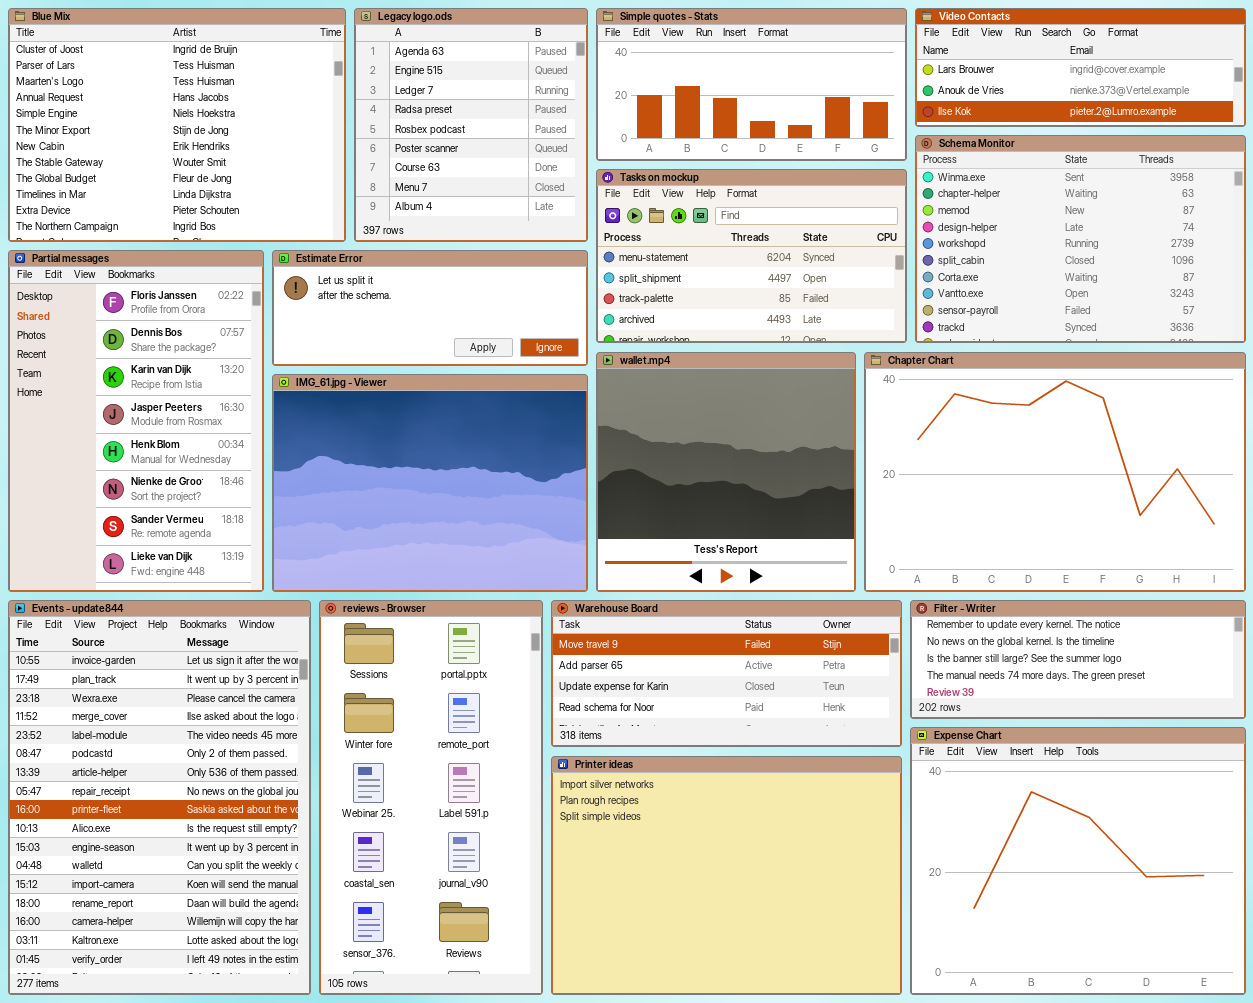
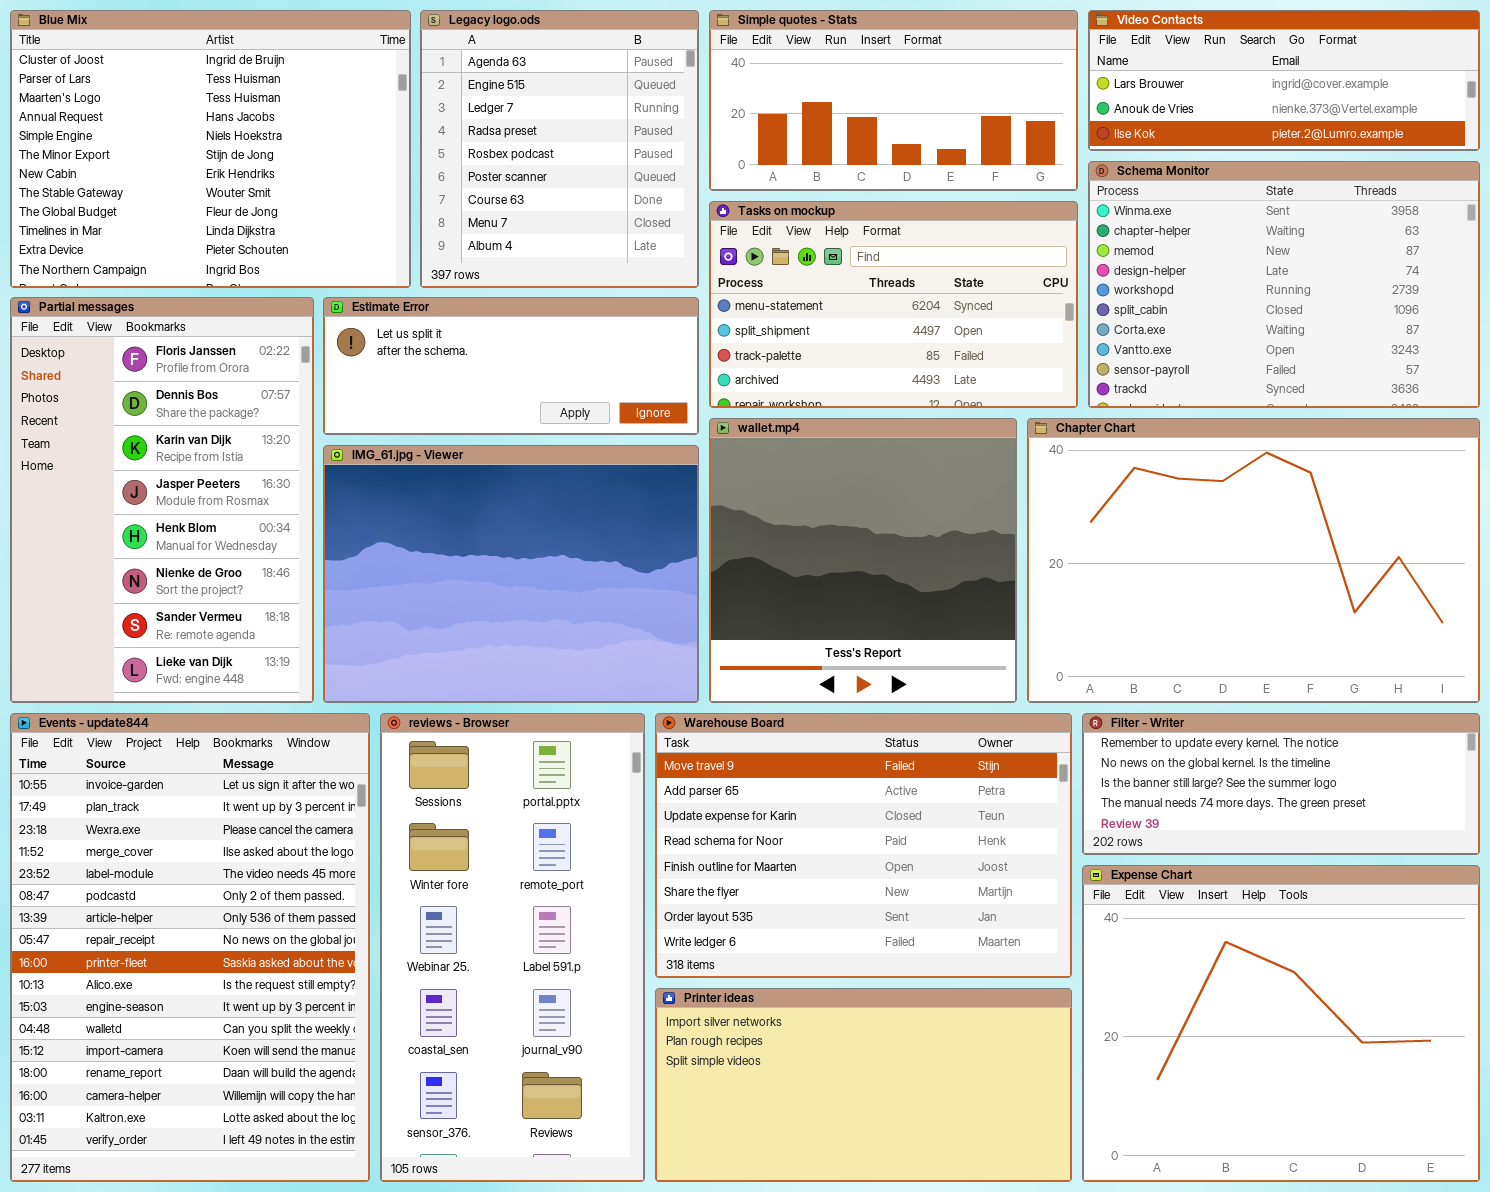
Warehouse Board: [551,600,902,747] -> [655,713,1072,978], resized
Printer ideas: [551,756,902,995] -> [655,988,1072,1182], resized

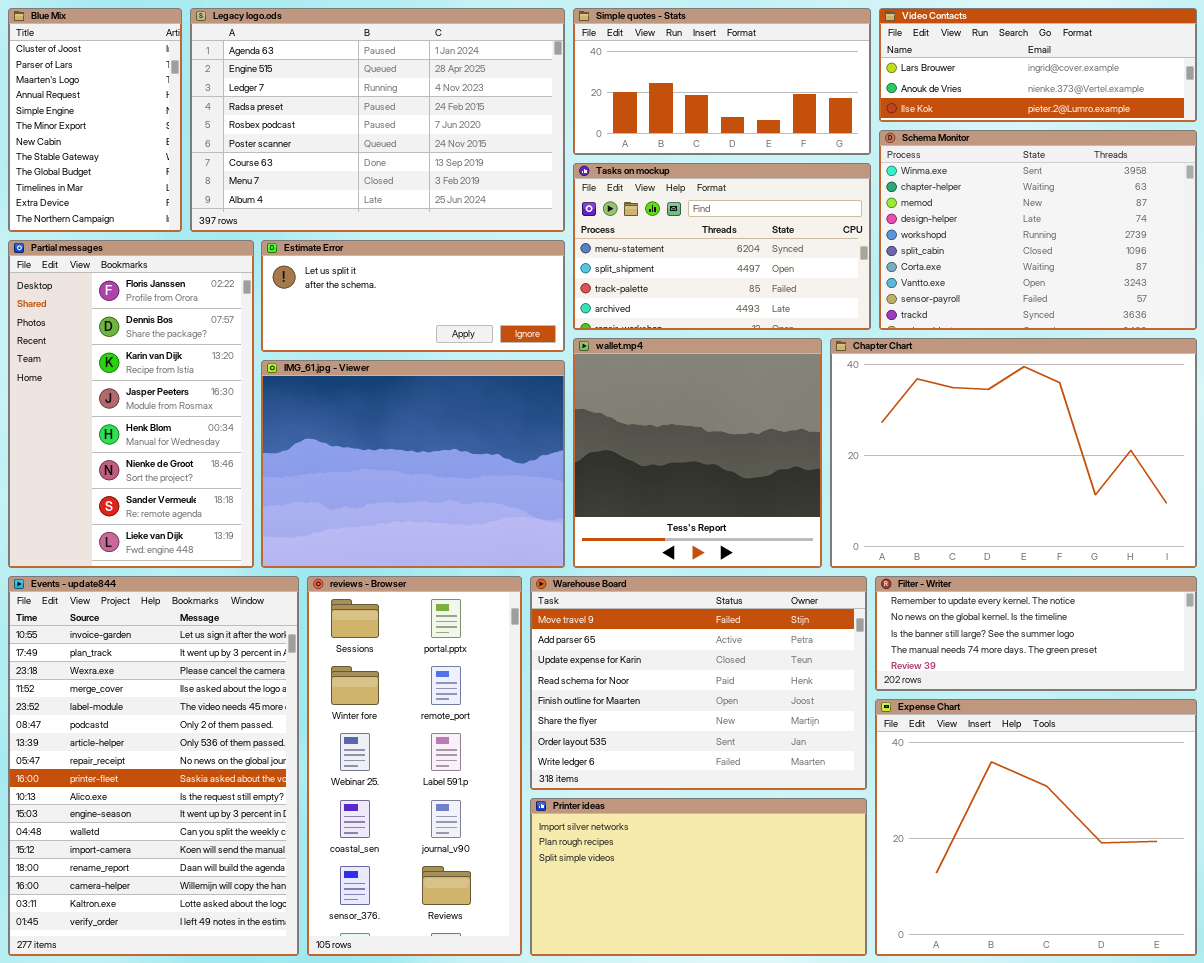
Blue Mix: [10,10,411,288] -> [8,8,182,232], resized
Legacy logo.ods: [420,10,699,288] -> [190,8,565,232], resized

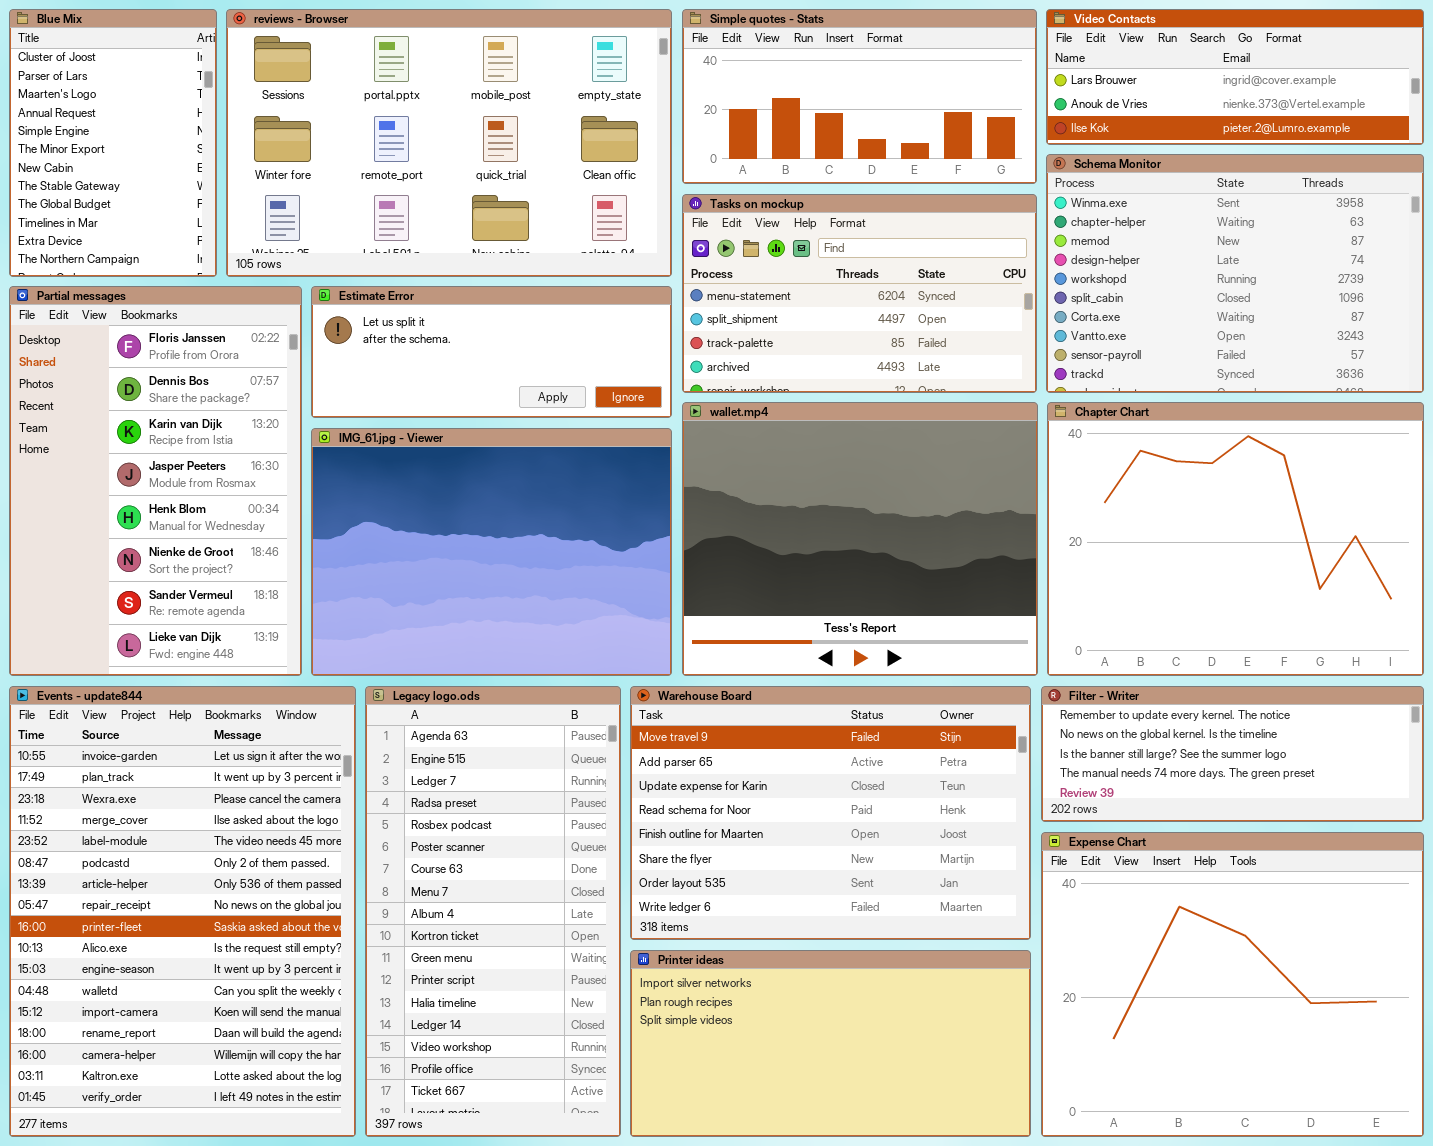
Legacy logo.ods: [190,8,565,232] -> [365,686,621,1137], moved, resized
wallet.mp4: [573,338,822,568] -> [682,402,1038,676], resized
Chapter Chart: [830,338,1197,568] -> [1047,402,1424,676], resized
reviews - Browser: [307,576,522,956] -> [226,9,672,277], moved, resized

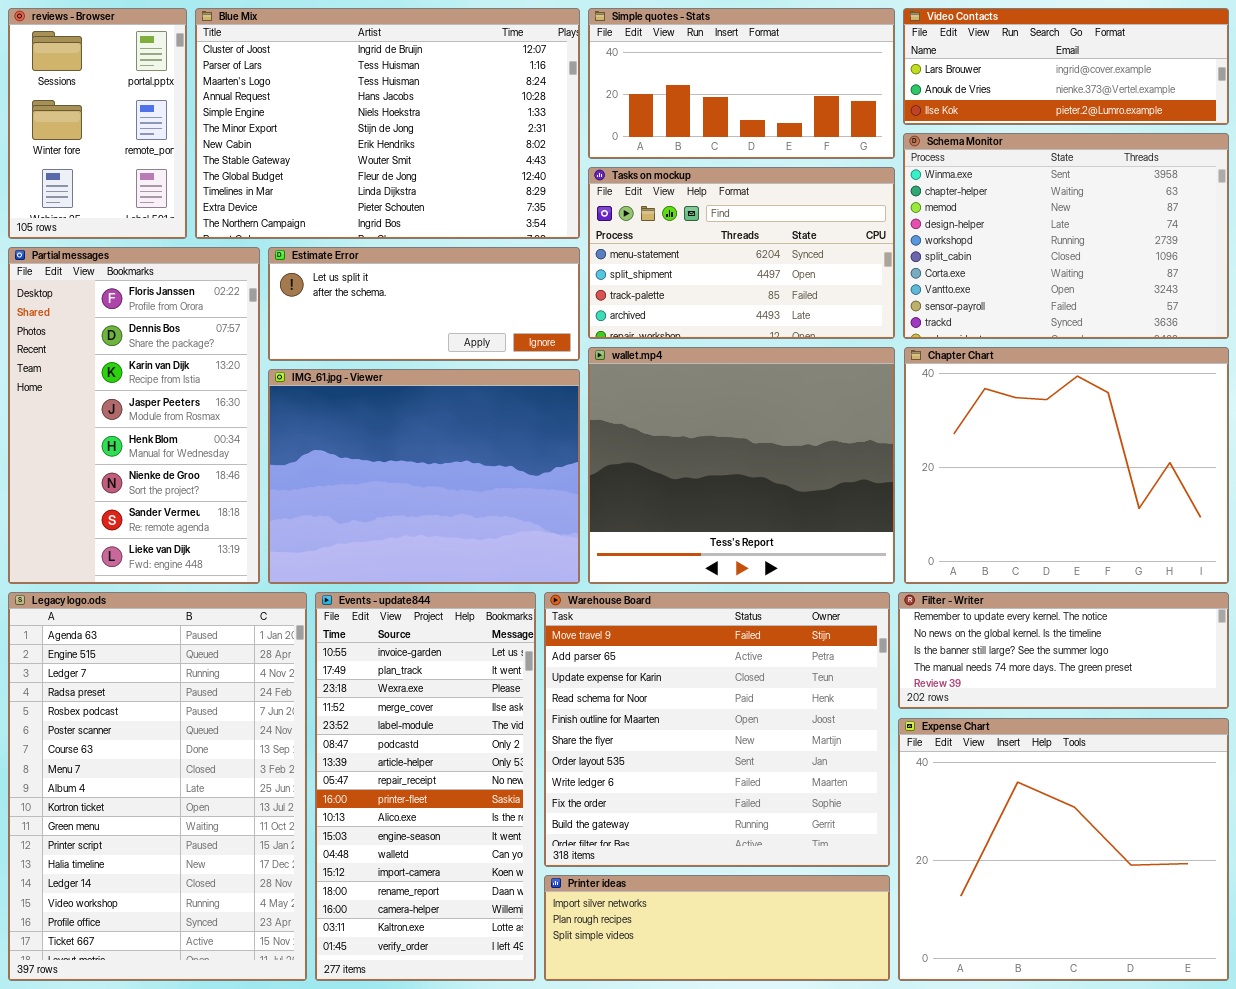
Blue Mix: [9,9,217,277] -> [195,8,580,239], moved, resized
reviews - Browser: [226,9,672,277] -> [8,8,187,239], moved, resized
Events - update844: [9,686,356,1137] -> [315,592,536,981], moved, resized
Legacy logo.ods: [365,686,621,1137] -> [8,592,307,981], moved, resized
Warehouse Board: [630,686,1031,940] -> [544,592,890,867], resized
Printer ideas: [630,950,1031,1137] -> [544,875,890,981], resized

